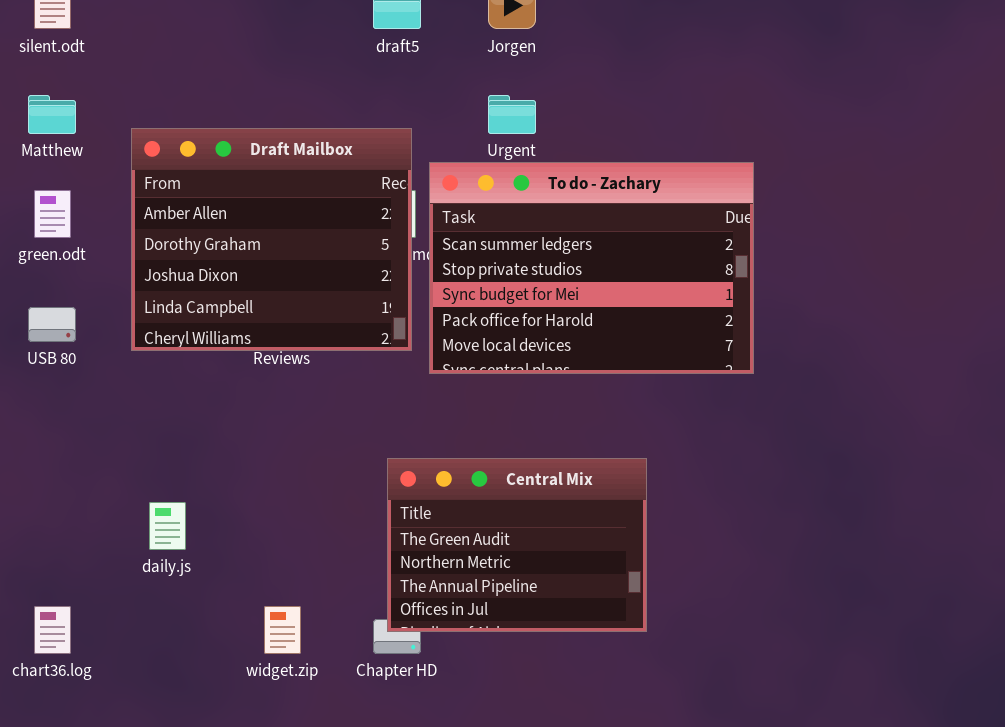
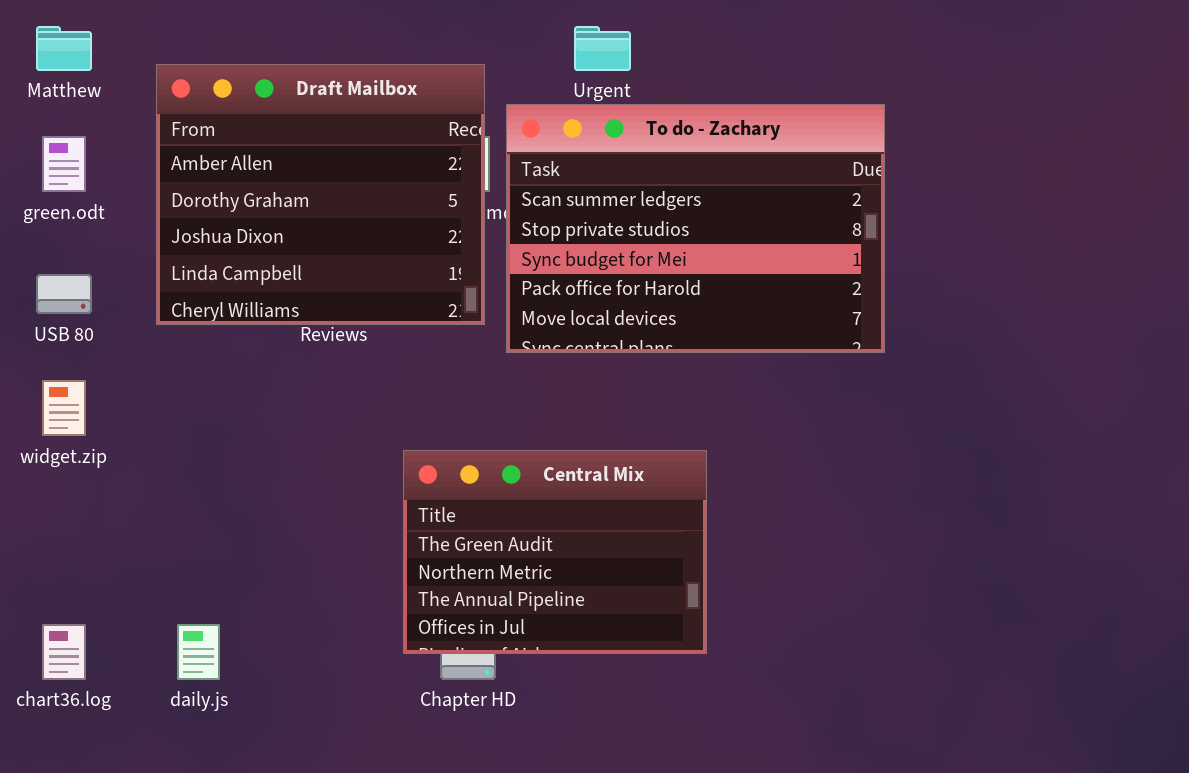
Central Mix: [387,458,647,632] -> [403,450,707,654], moved
daily.js: [149,502,186,550] -> [177,624,220,680], moved
widget.zip: [264,606,301,654] -> [42,380,86,436], moved

